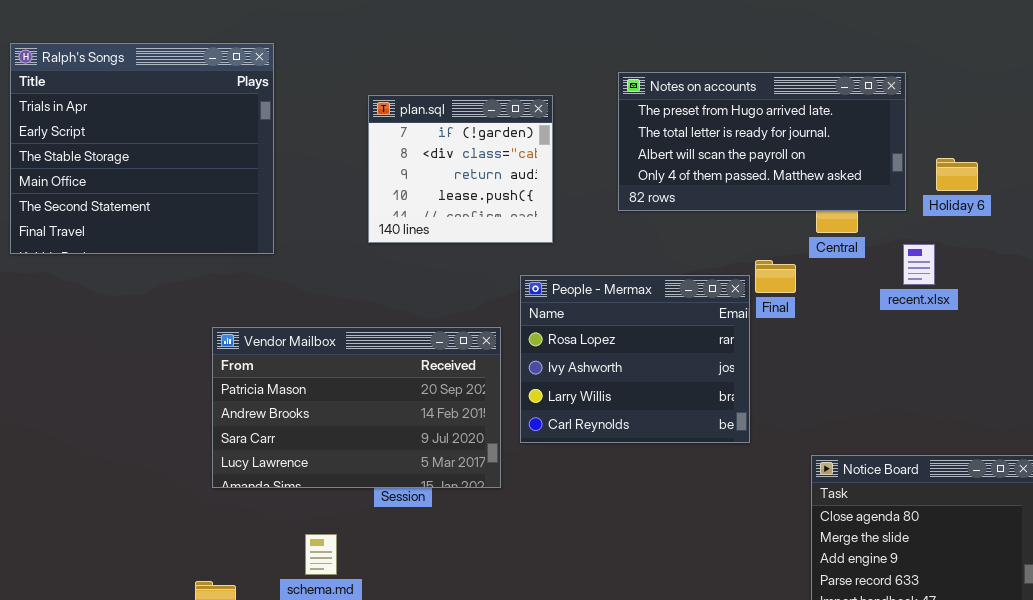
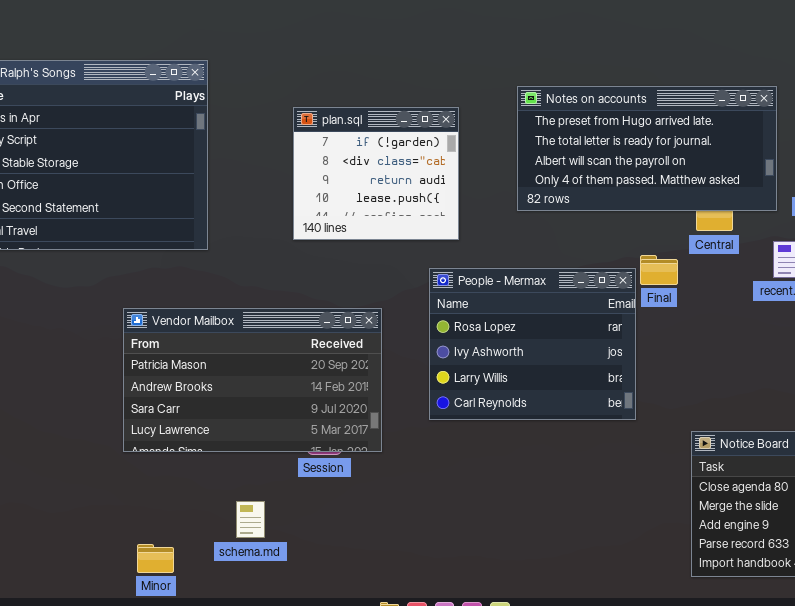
Vendor Mailbox: [212,327,501,488] -> [123,308,382,452], moved

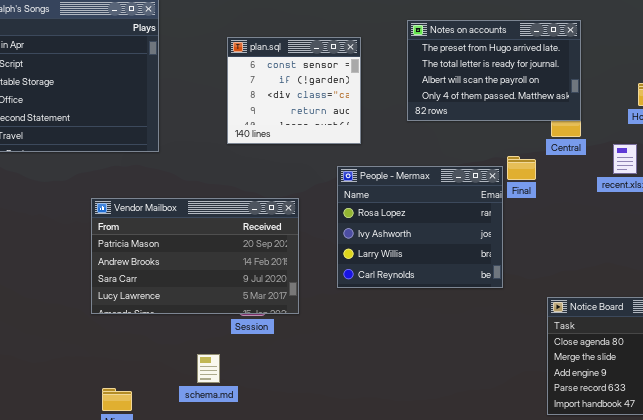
Notes on accounts: [517,86,777,211] -> [407,20,581,121], resized
plan.sql: [293,107,459,240] -> [227,37,361,144], scrolled up 1 row
schema.md: [236,501,265,538] -> [197,354,220,383], moved

